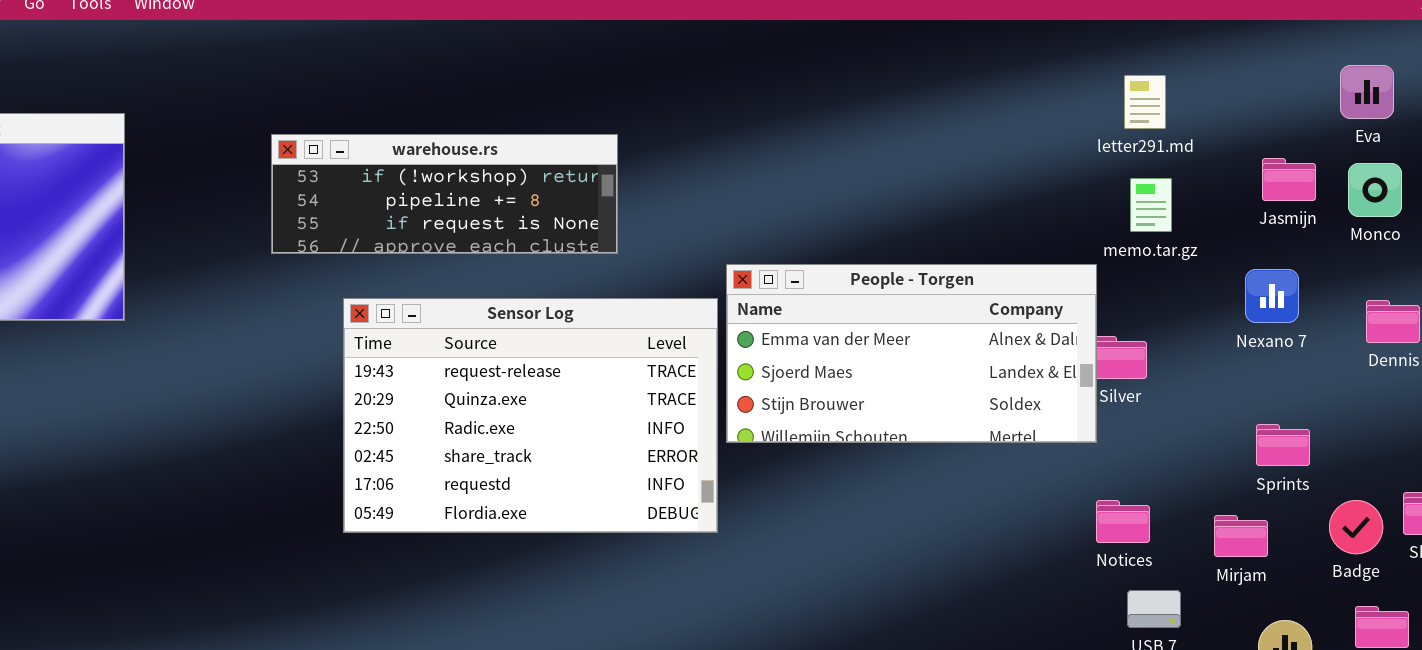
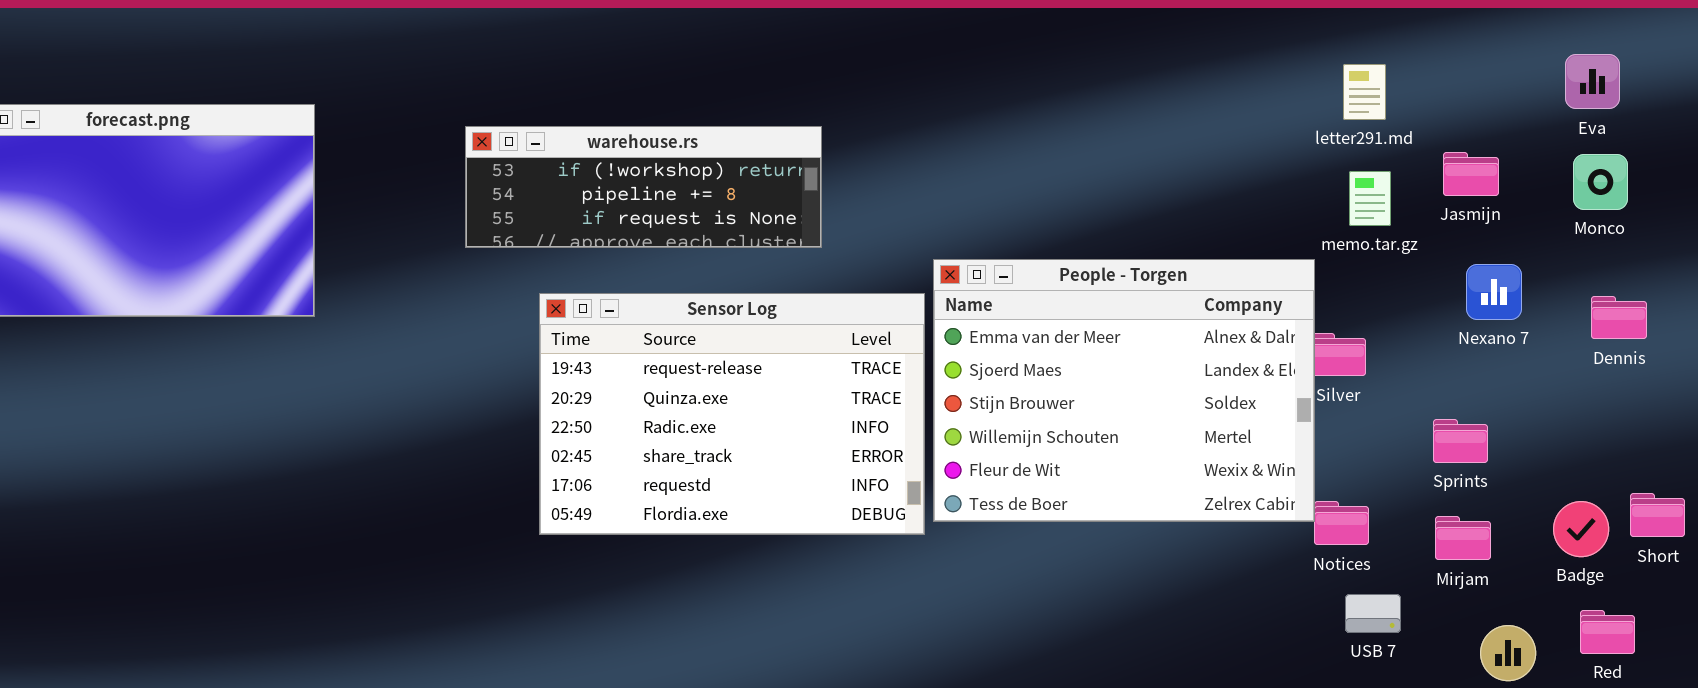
Jasmijn: [1262,158,1316,201] -> [1443,152,1499,196], moved
People - Torgen: [726,264,1097,443] -> [933,259,1315,522], resized
Sprints: [1256,424,1310,466] -> [1433,419,1488,463], moved

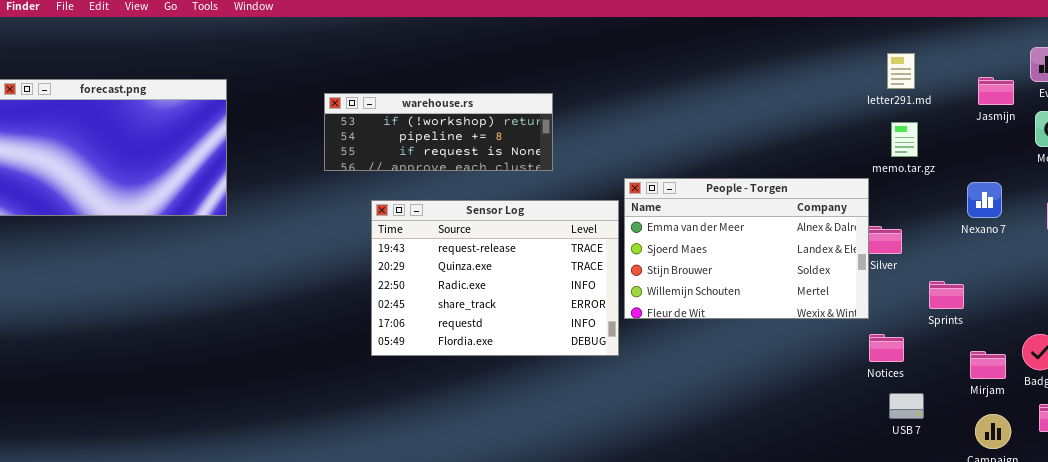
Jasmijn: [1443,152,1499,196] -> [978,77,1014,105], moved
People - Torgen: [933,259,1315,522] -> [624,178,869,319], resized
Sprints: [1433,419,1488,463] -> [929,281,964,309], moved
Mirjam: [1435,516,1491,560] -> [970,351,1006,379], moved

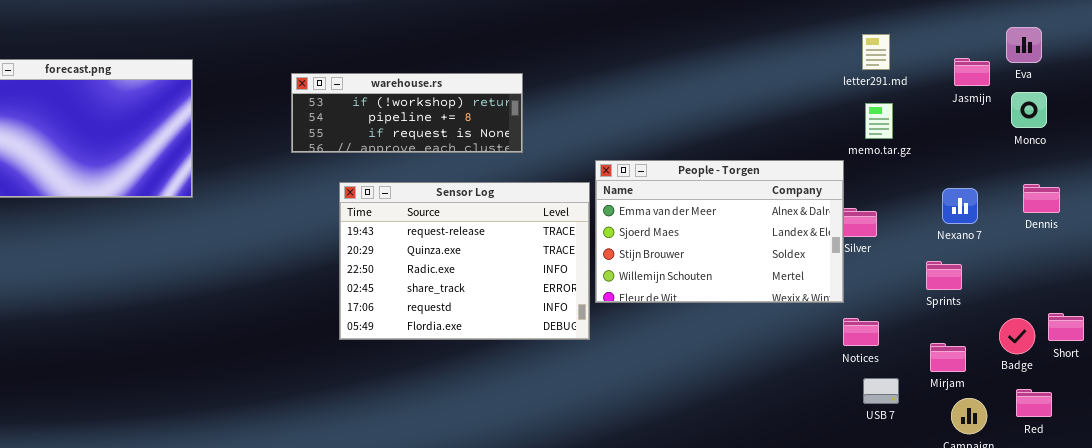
Nexano 7: [967,182,1002,218] -> [942,188,978,224], moved
Sprints: [929,281,964,309] -> [926,261,962,290], moved
Mirjam: [970,351,1006,379] -> [930,343,966,372], moved

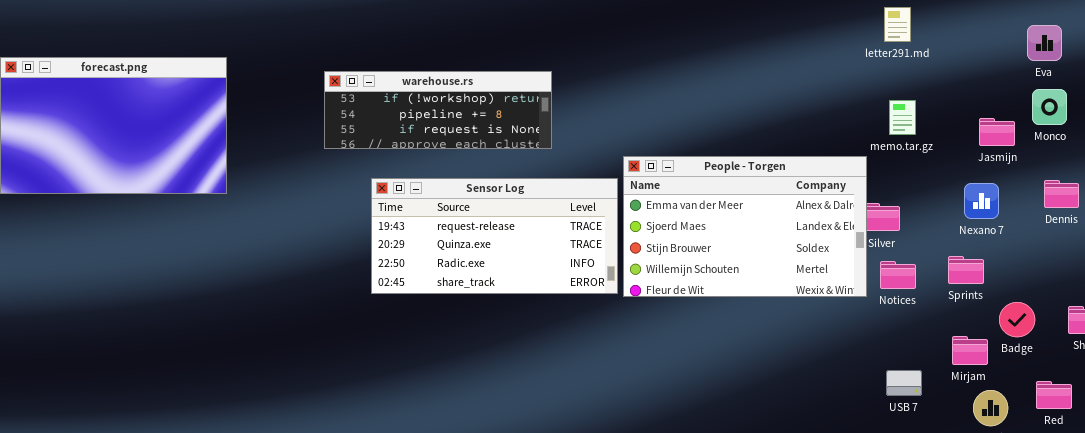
letter291.md: [862,34,890,70] -> [884,7,911,42], moved
Jasmijn: [954,58,990,86] -> [979,118,1015,146], moved
Sensor Log: [339,182,590,340] -> [371,178,618,294], resized
Notices: [843,318,879,346] -> [880,261,916,289], moved
Badge: [999,318,1035,354] -> [999,302,1035,337], moved

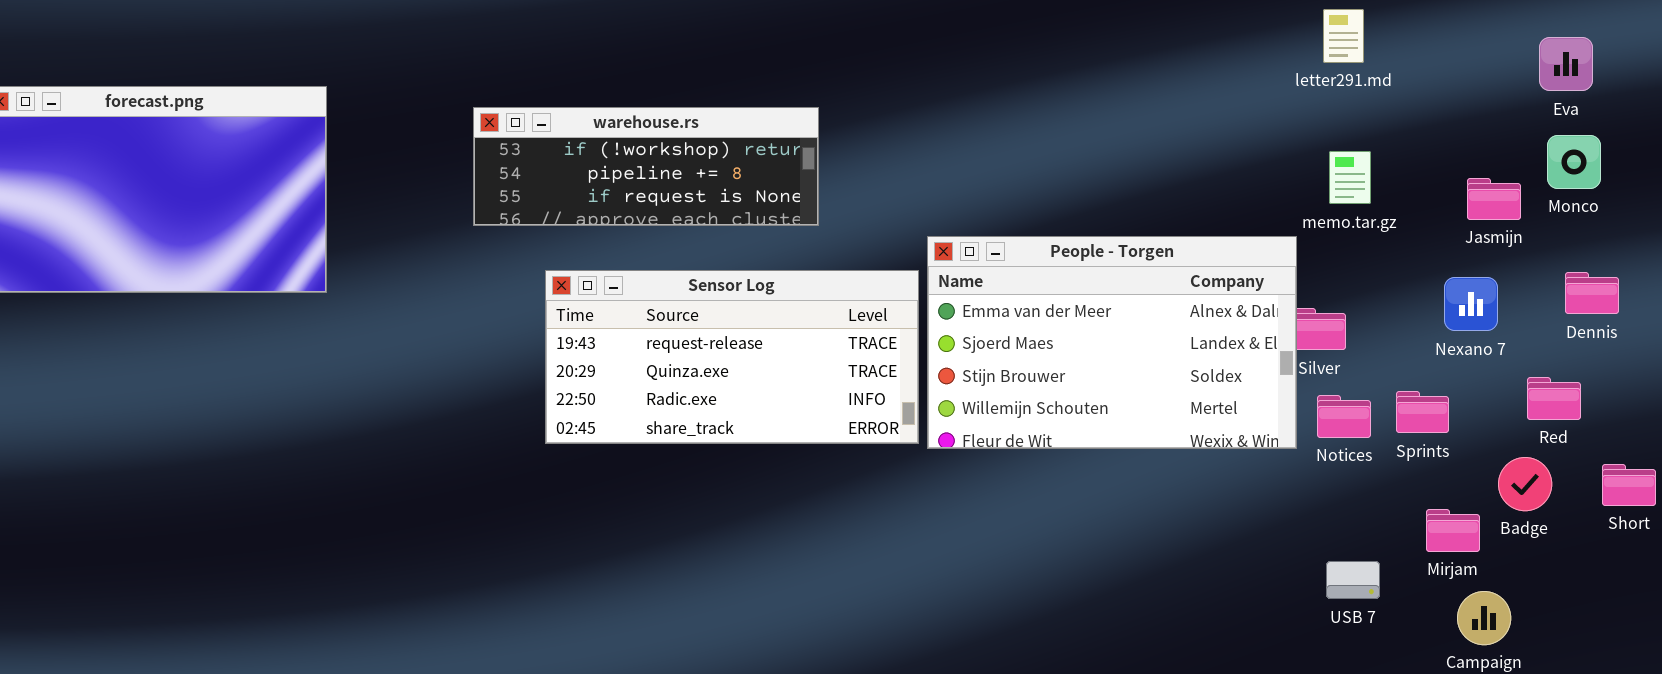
Sprints: [948,256,984,284] -> [1396,391,1449,433], moved
Red: [1036,381,1072,409] -> [1527,377,1581,420], moved

